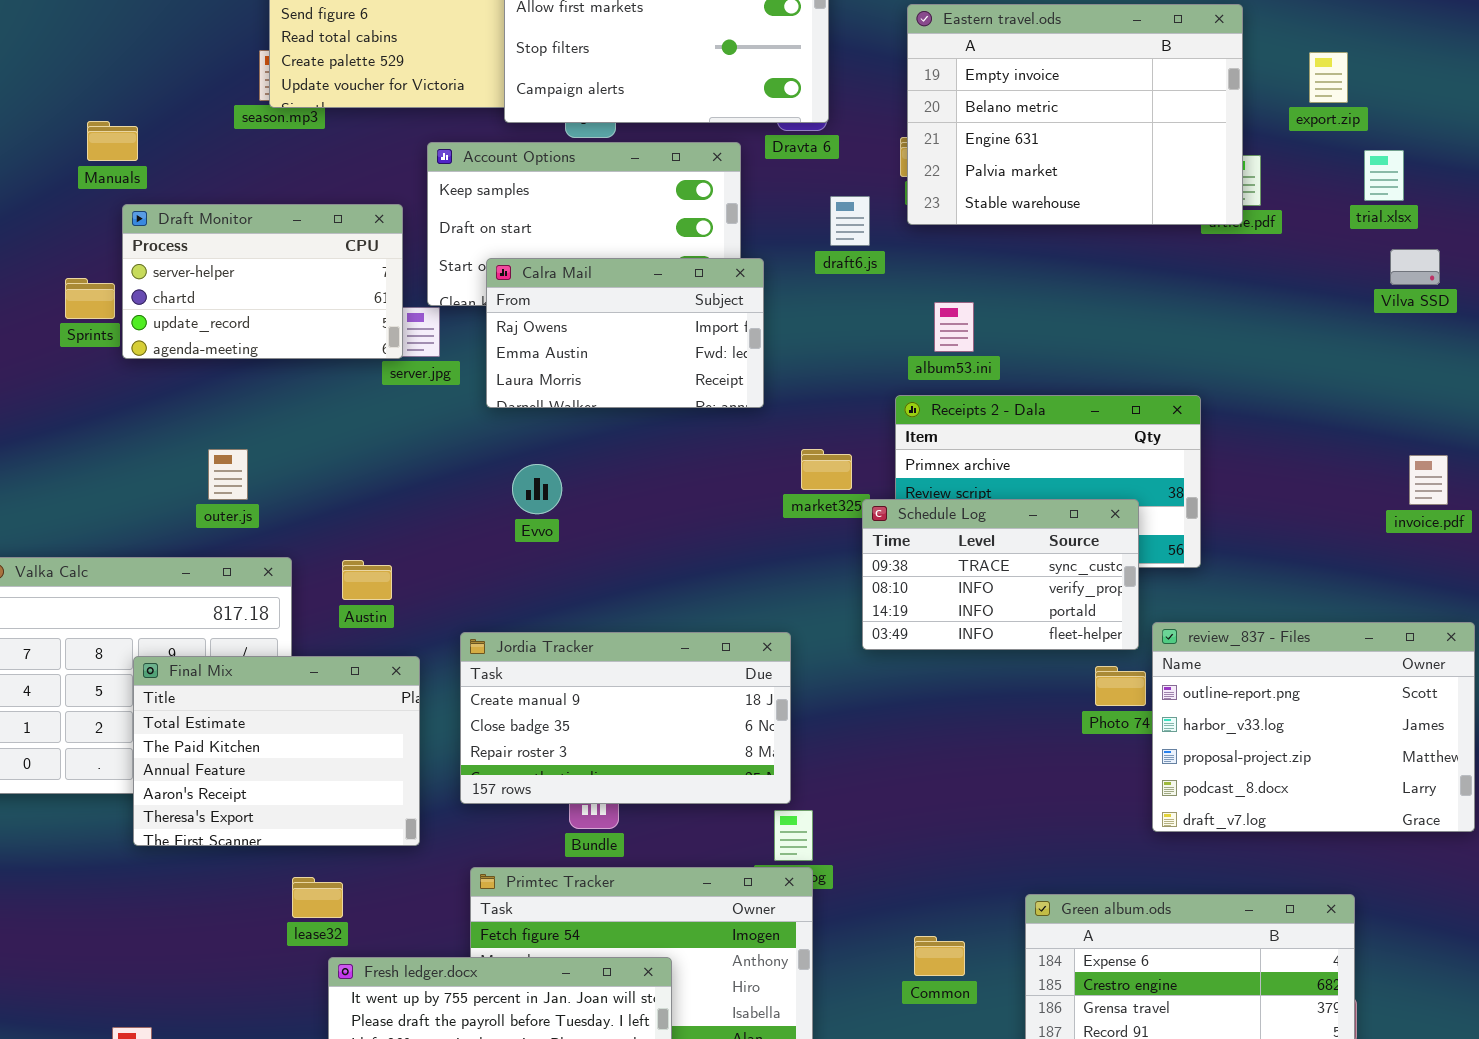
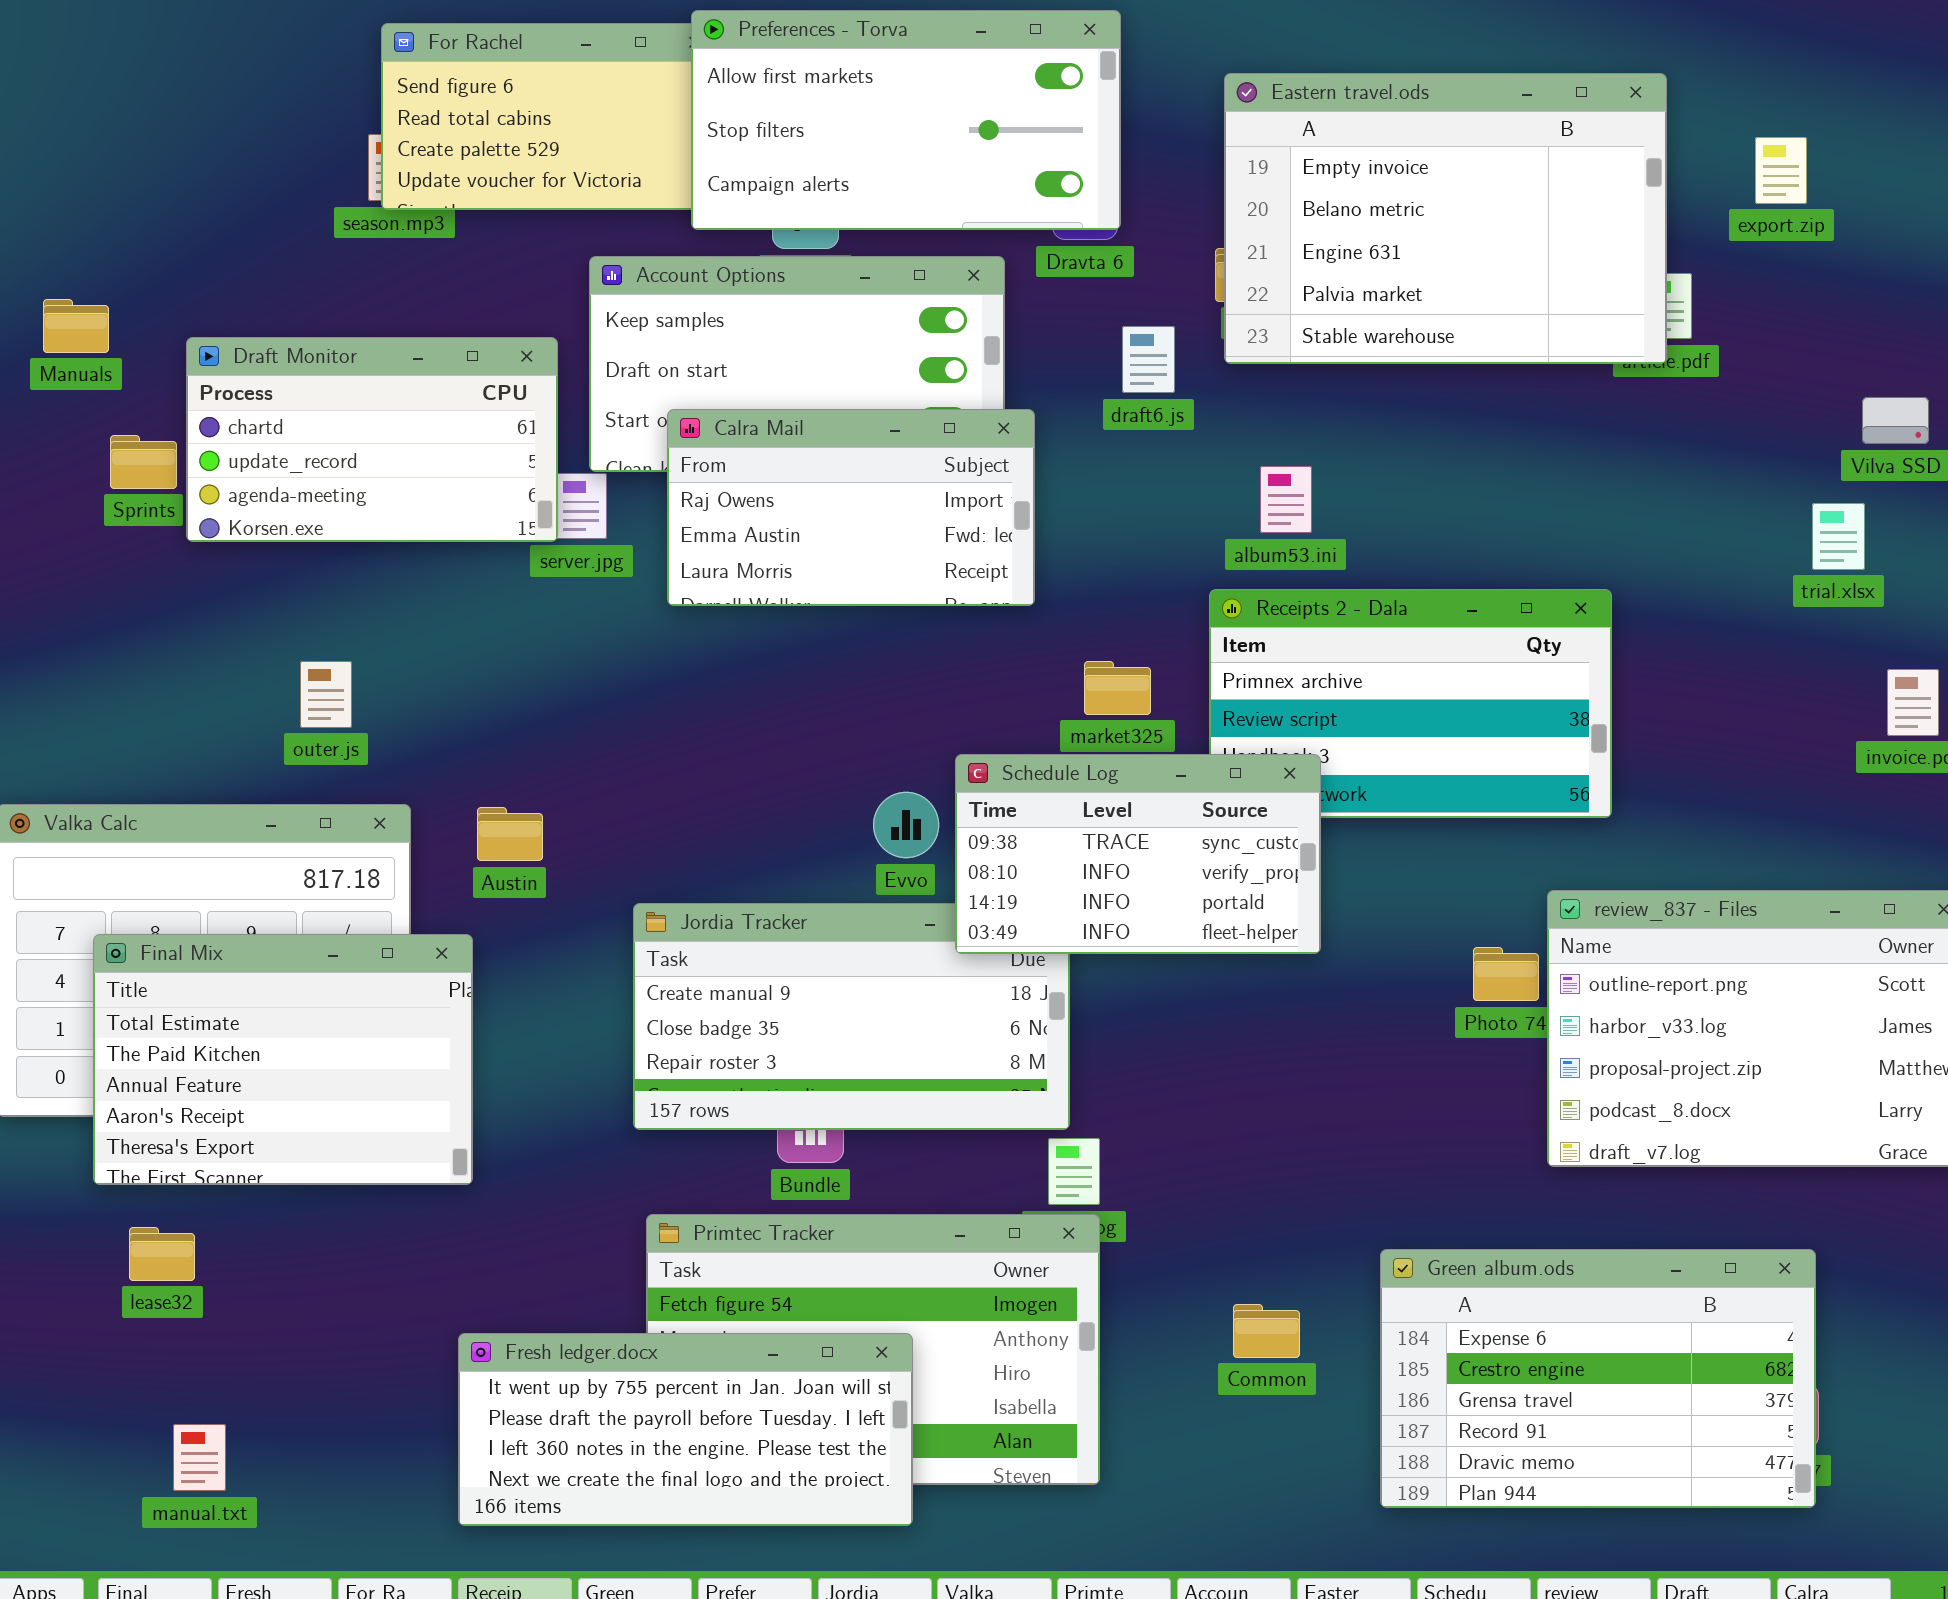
Manuals: [87,121,138,161] -> [43,299,109,353], moved
trial.xlsx: [1364,150,1404,201] -> [1812,503,1865,570], moved
Draft Monitor: [122,204,403,359] -> [186,337,558,542], scrolled down 1 row
Evvo: [512,464,562,514] -> [873,792,939,858], moved
Schedule Log: [862,499,1139,650] -> [955,754,1321,954], moved
Final Mix: [133,656,420,846] -> [93,934,473,1185], moved
lease32: [292,877,343,918] -> [129,1227,195,1281], moved

